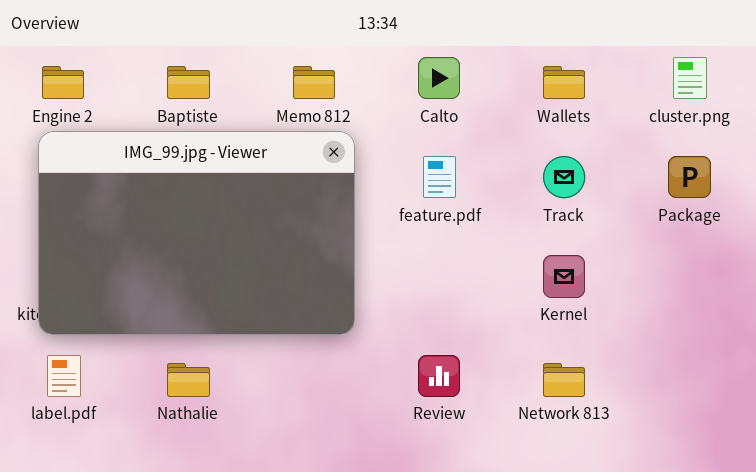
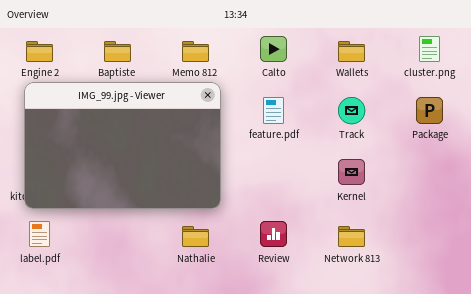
Nathalie: [167,363,210,397] -> [182,226,209,247], moved

